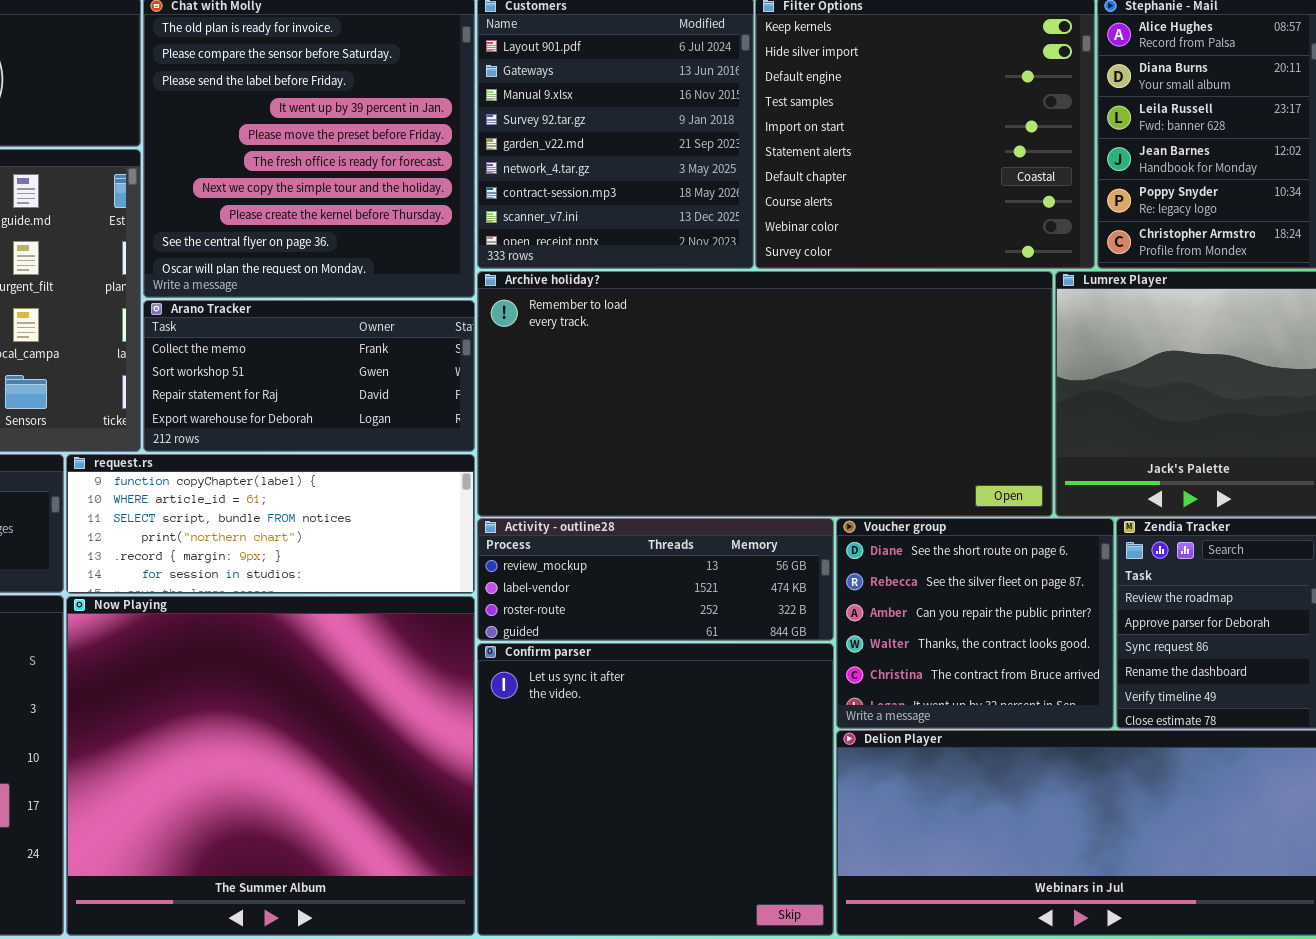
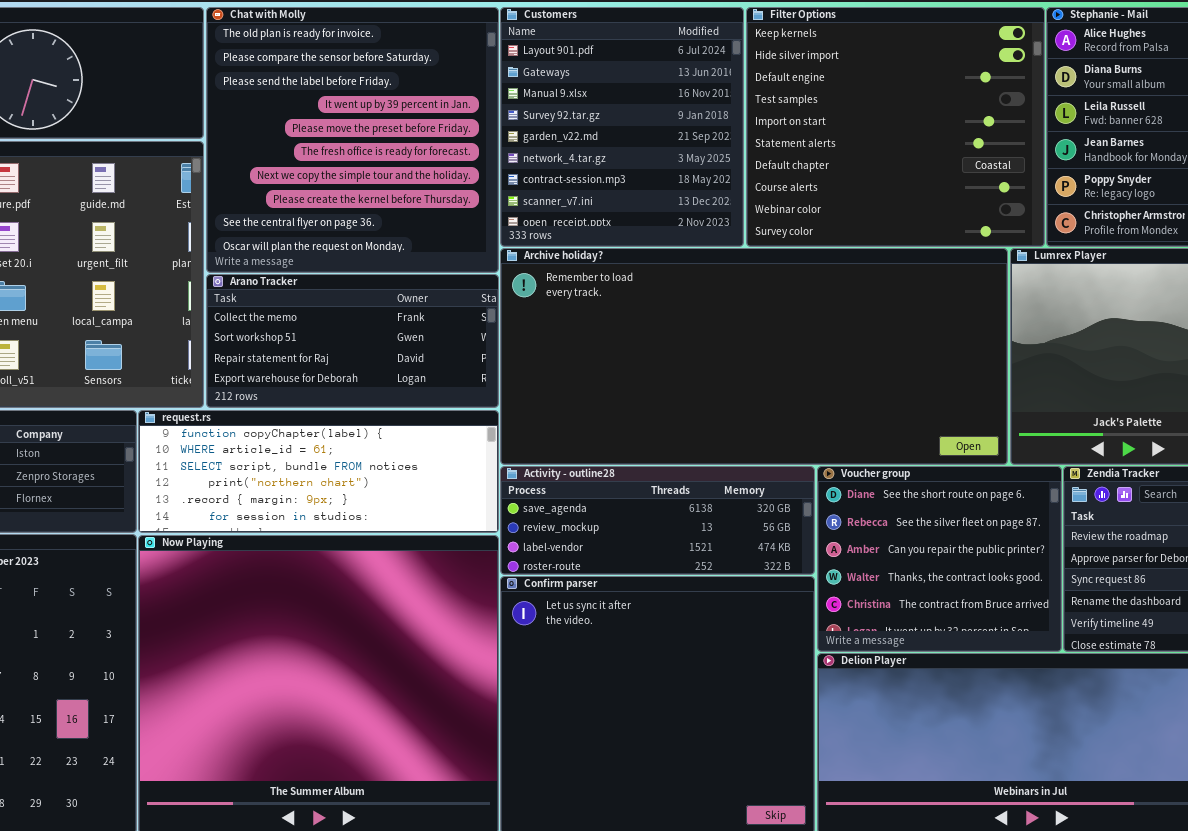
Activity - outline28: [477,518,834,641] -> [500,466,815,575], scrolled up 1 row

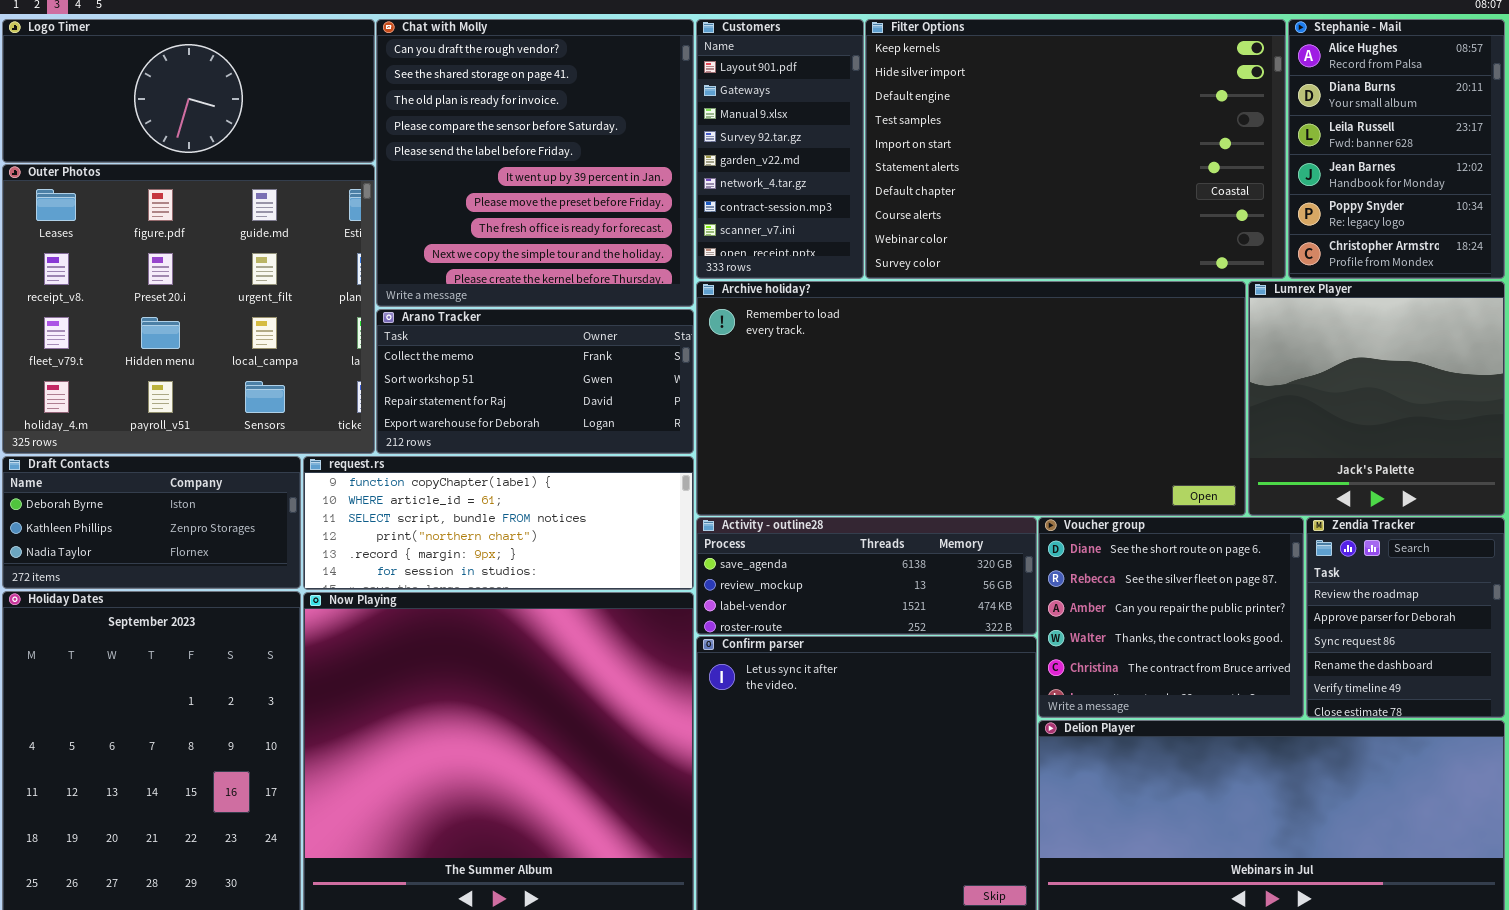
Chat with Molly: [206,7,499,273] -> [376,19,694,307], scrolled up 2 rows
Customers: [500,7,744,247] -> [696,19,864,279], resized
Filter Options: [746,7,1045,247] -> [865,19,1286,279], resized

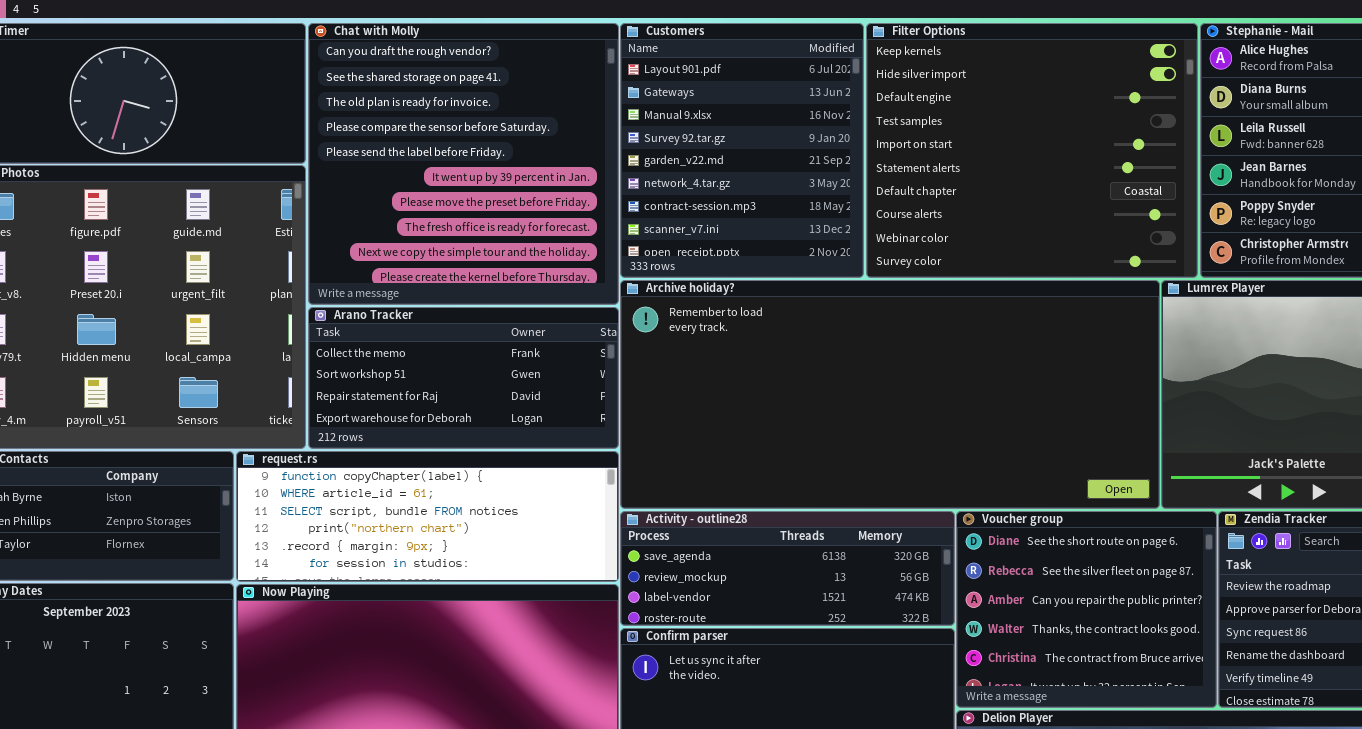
Customers: [696,19,864,279] -> [620,23,864,278], resized
Filter Options: [865,19,1286,279] -> [866,23,1198,278], resized

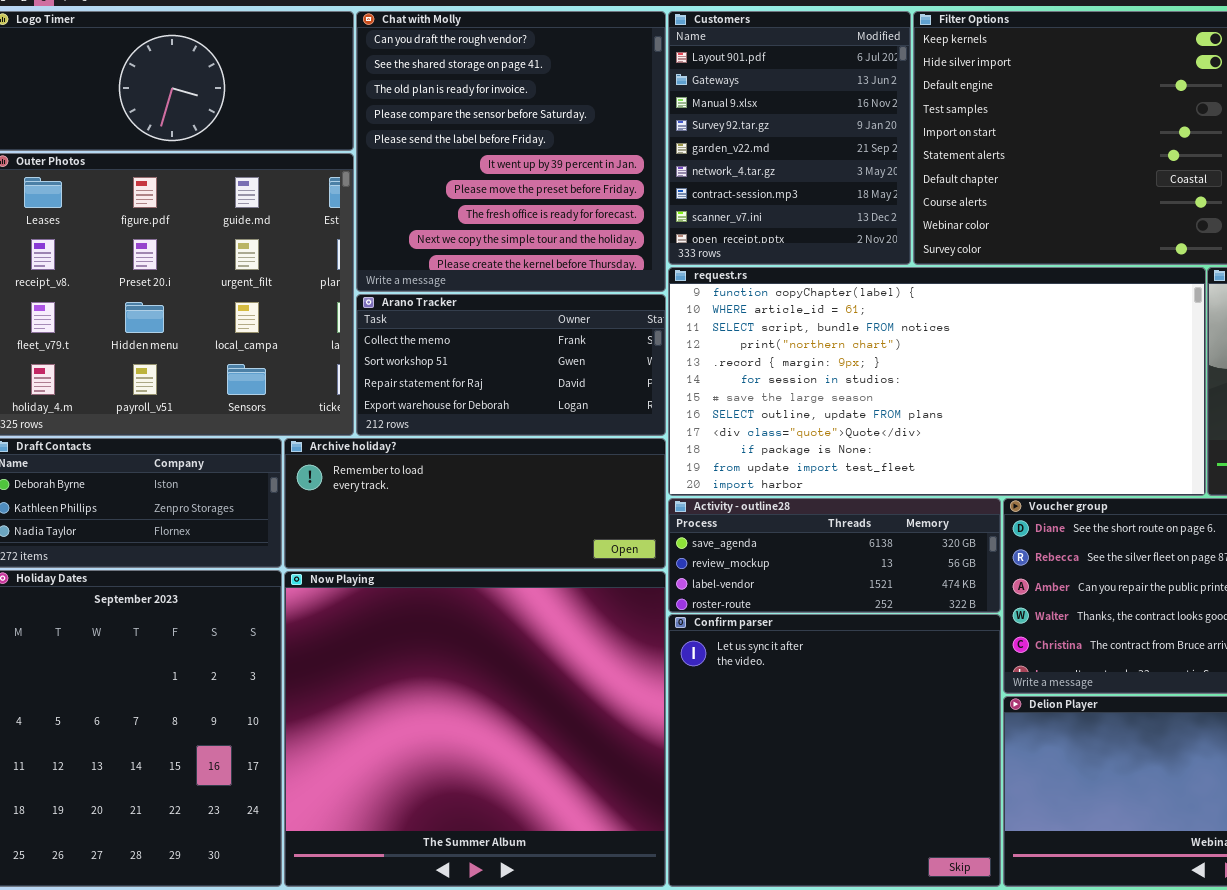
Archive holiday?: [620,280,1160,509] -> [284,438,666,569], moved, resized
request.rs: [236,451,619,582] -> [668,267,1206,496], moved, resized

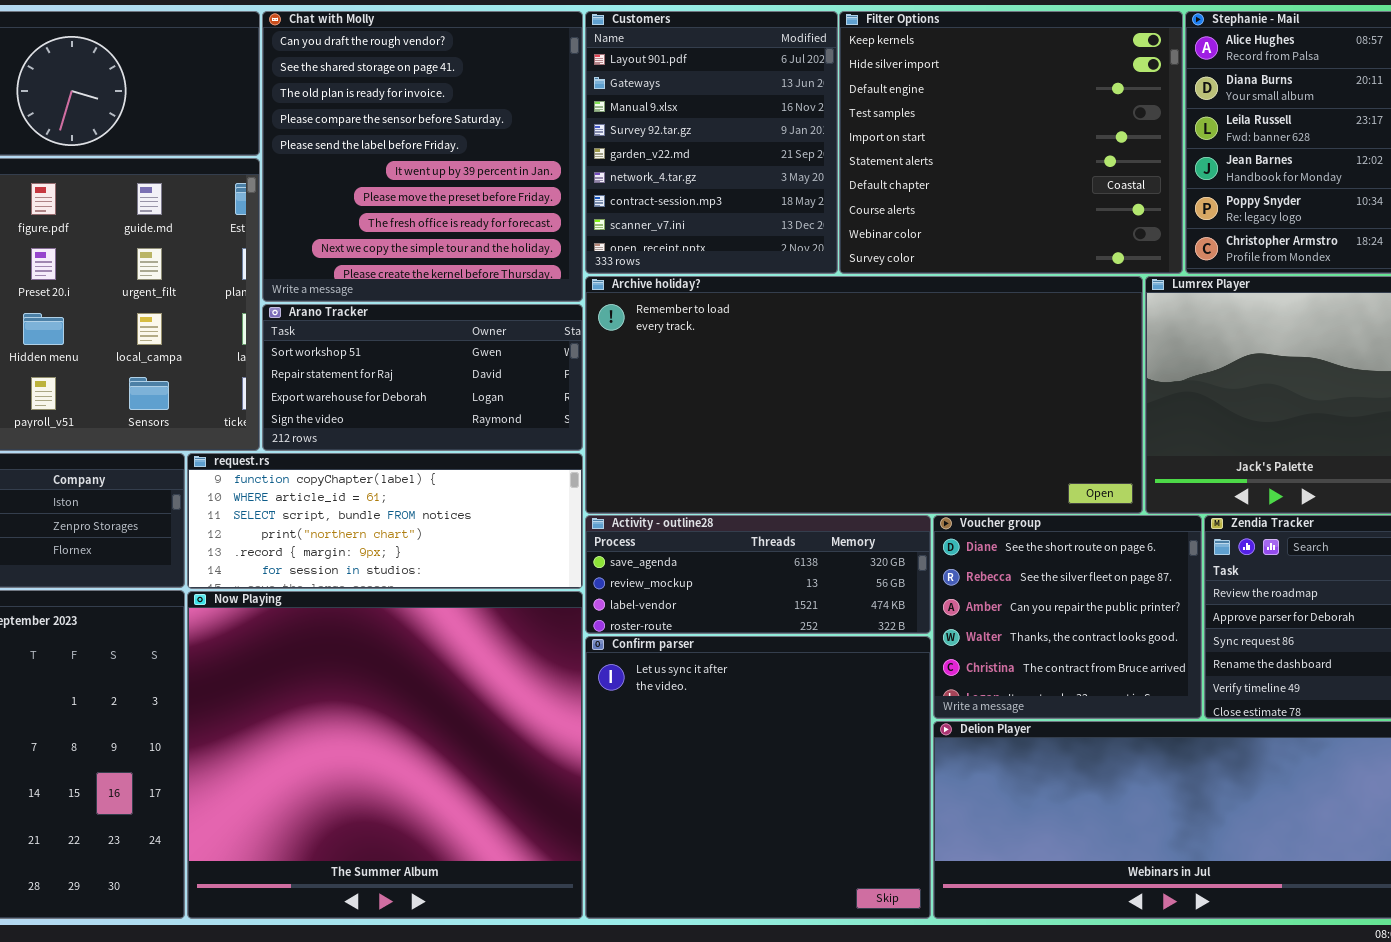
request.rs: [668,267,1206,496] -> [187,453,583,589], moved, resized
Arano Tracker: [356,294,666,436] -> [262,304,583,451], scrolled down 1 row
Archive holiday?: [284,438,666,569] -> [585,276,1143,514], moved, resized

